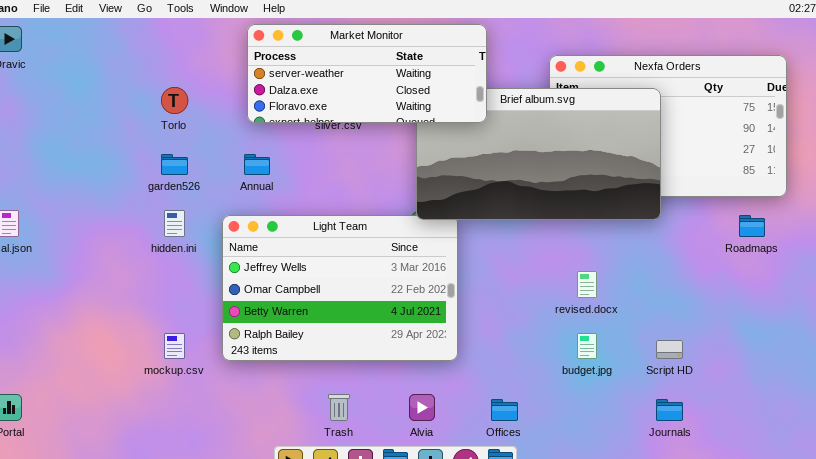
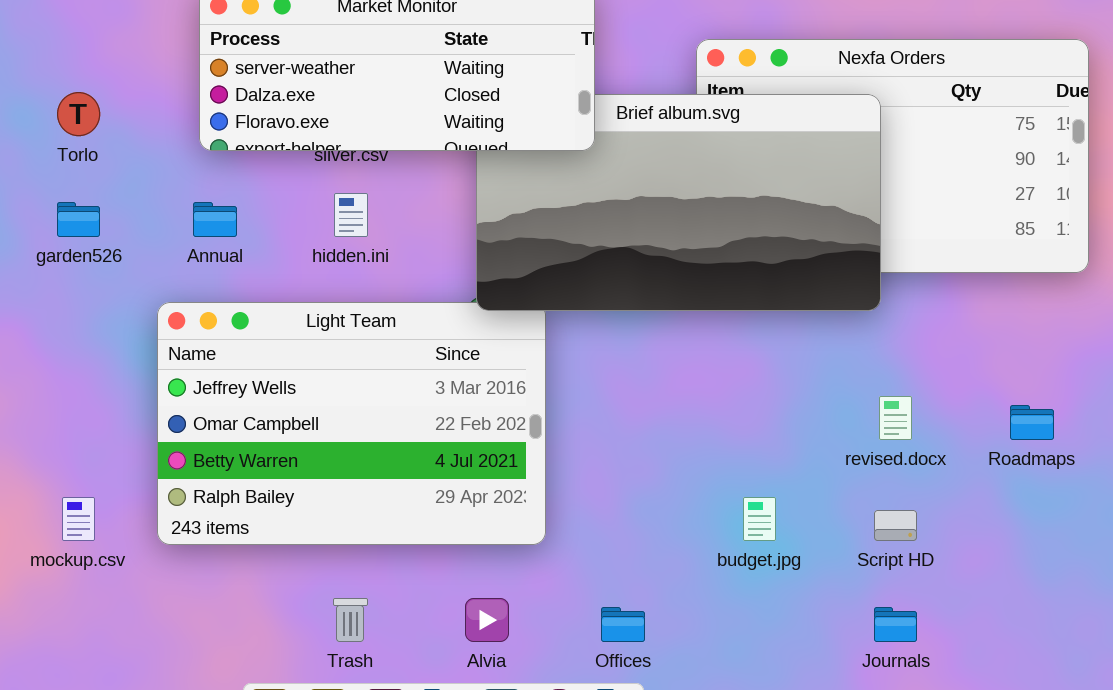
hidden.ini: [164,210,185,237] -> [334,193,368,237], moved
Roadmaps: [739,215,765,237] -> [1010,405,1054,440], moved
revised.docx: [577,271,597,298] -> [879,396,912,440], moved

